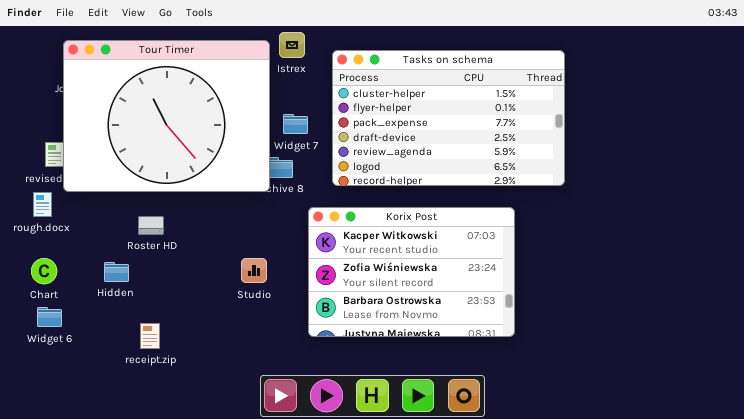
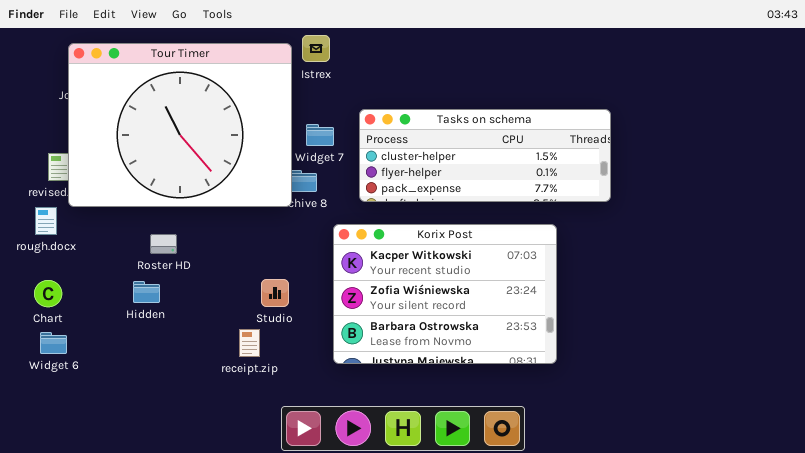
Tasks on schema: [332,50,565,186] -> [359,109,611,202], resized
Hidden: [104,262,129,282] -> [133,281,160,303], moved
receipt.zip: [140,323,160,349] -> [239,329,260,357], moved

